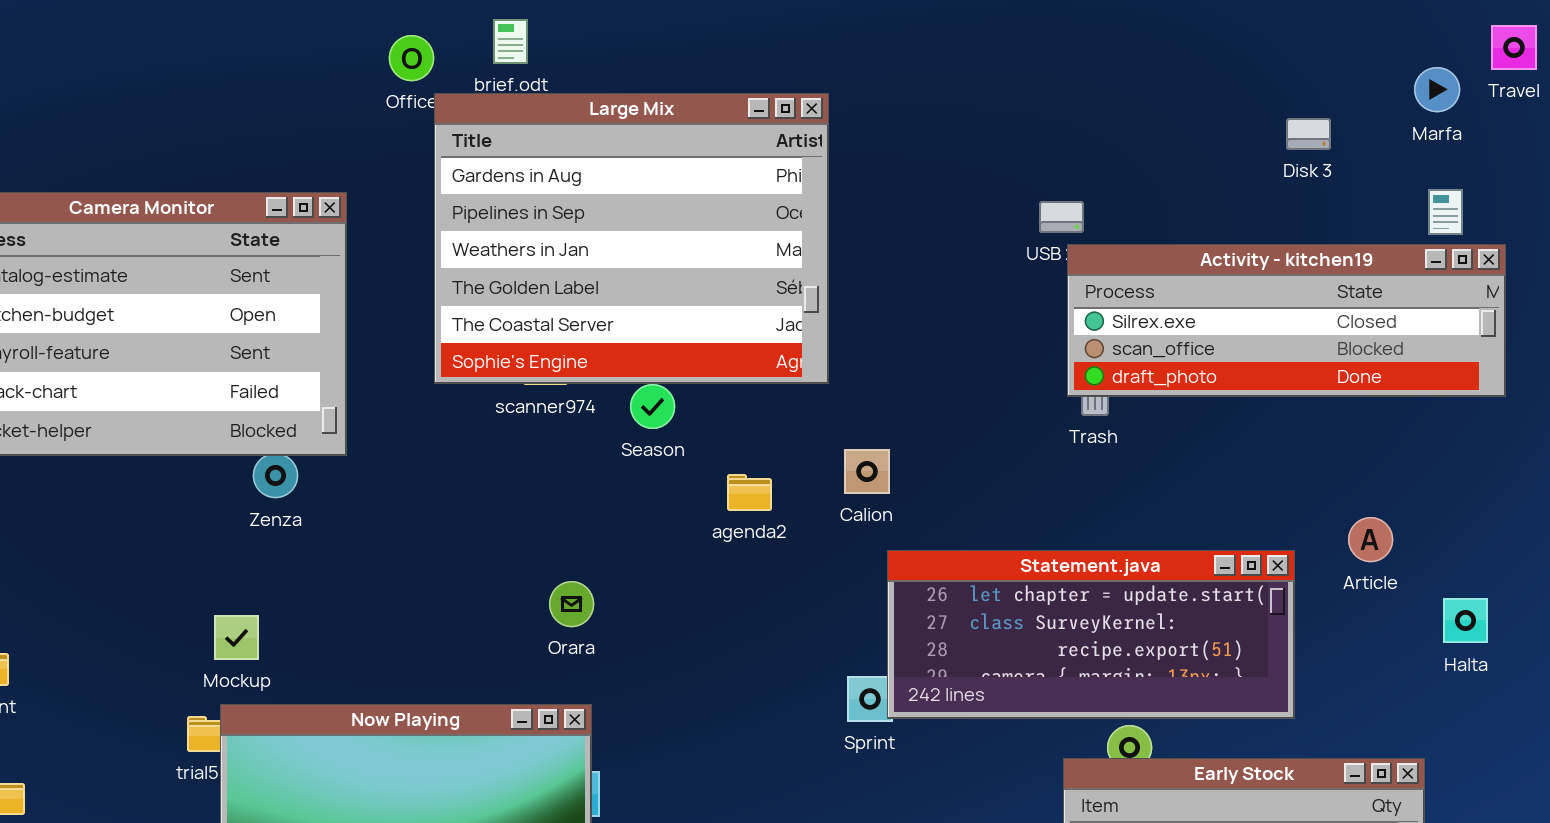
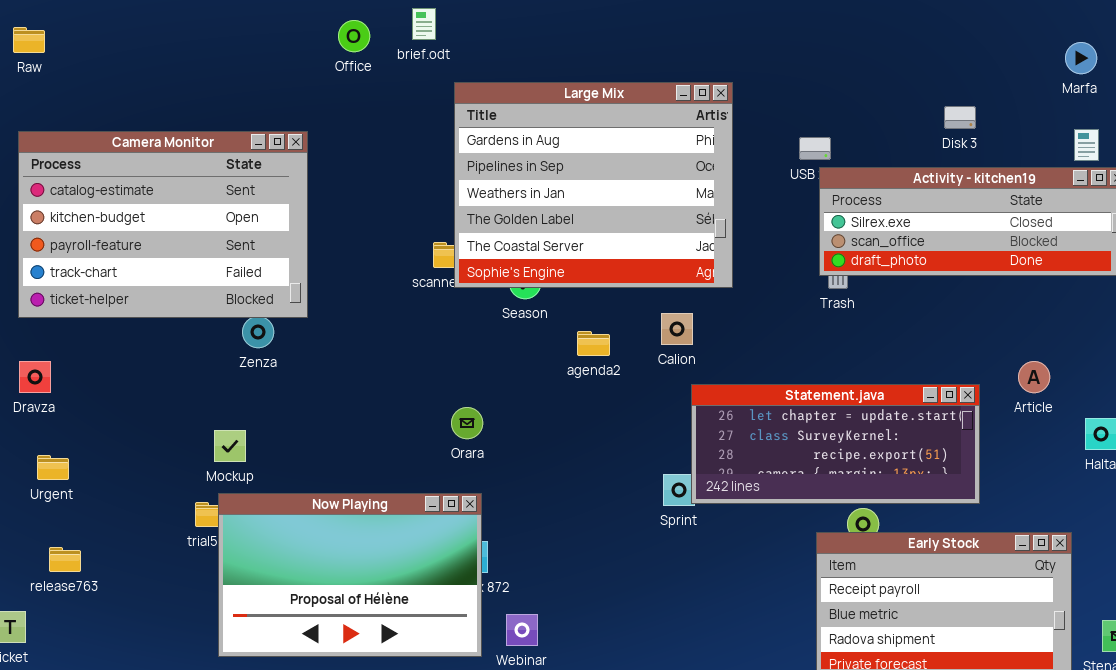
Large Mix: [434,93,829,384] -> [454,82,733,288], moved
Disk 3: [1286,118,1331,150] -> [944,106,976,129], moved

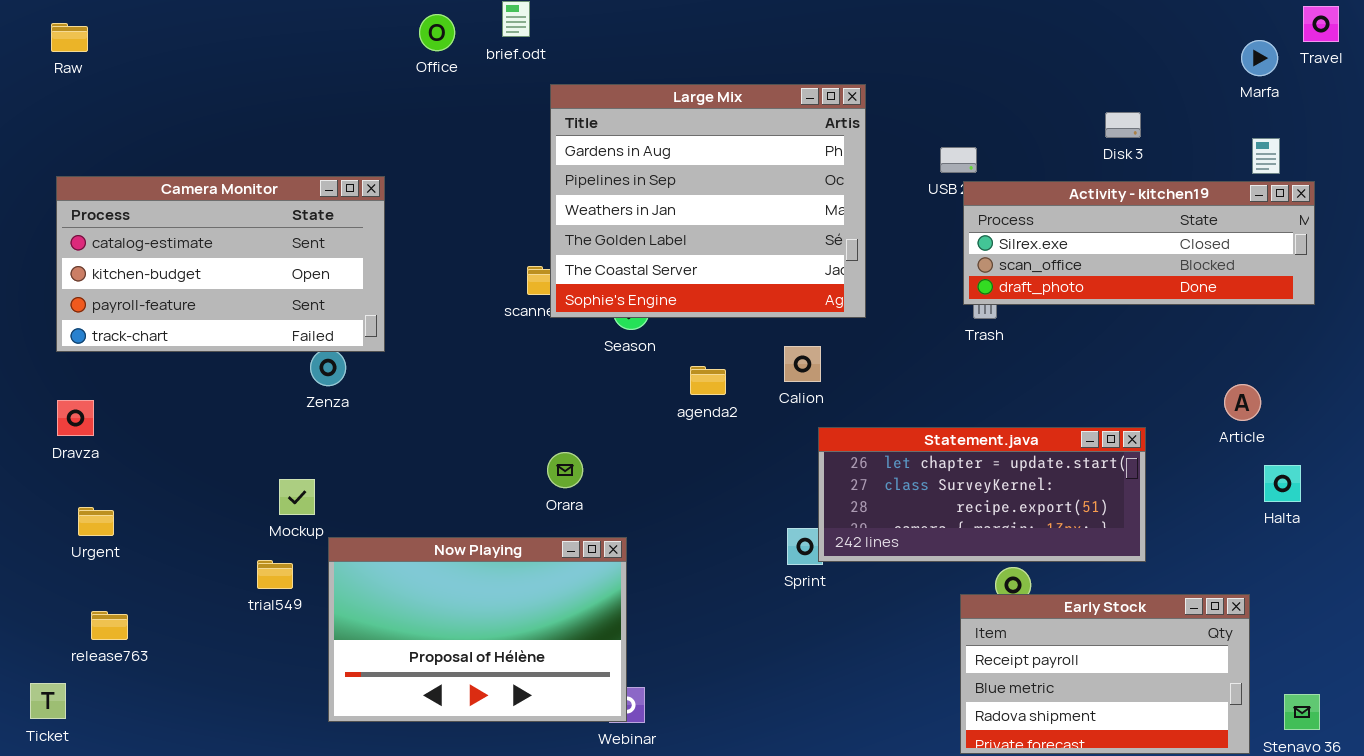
Camera Monitor: [18,131,308,318] -> [56,176,385,352], resized
Article: [1018,361,1050,393] -> [1224,384,1261,421], moved
Now Playing: [218,493,482,657] -> [328,537,627,722], moved

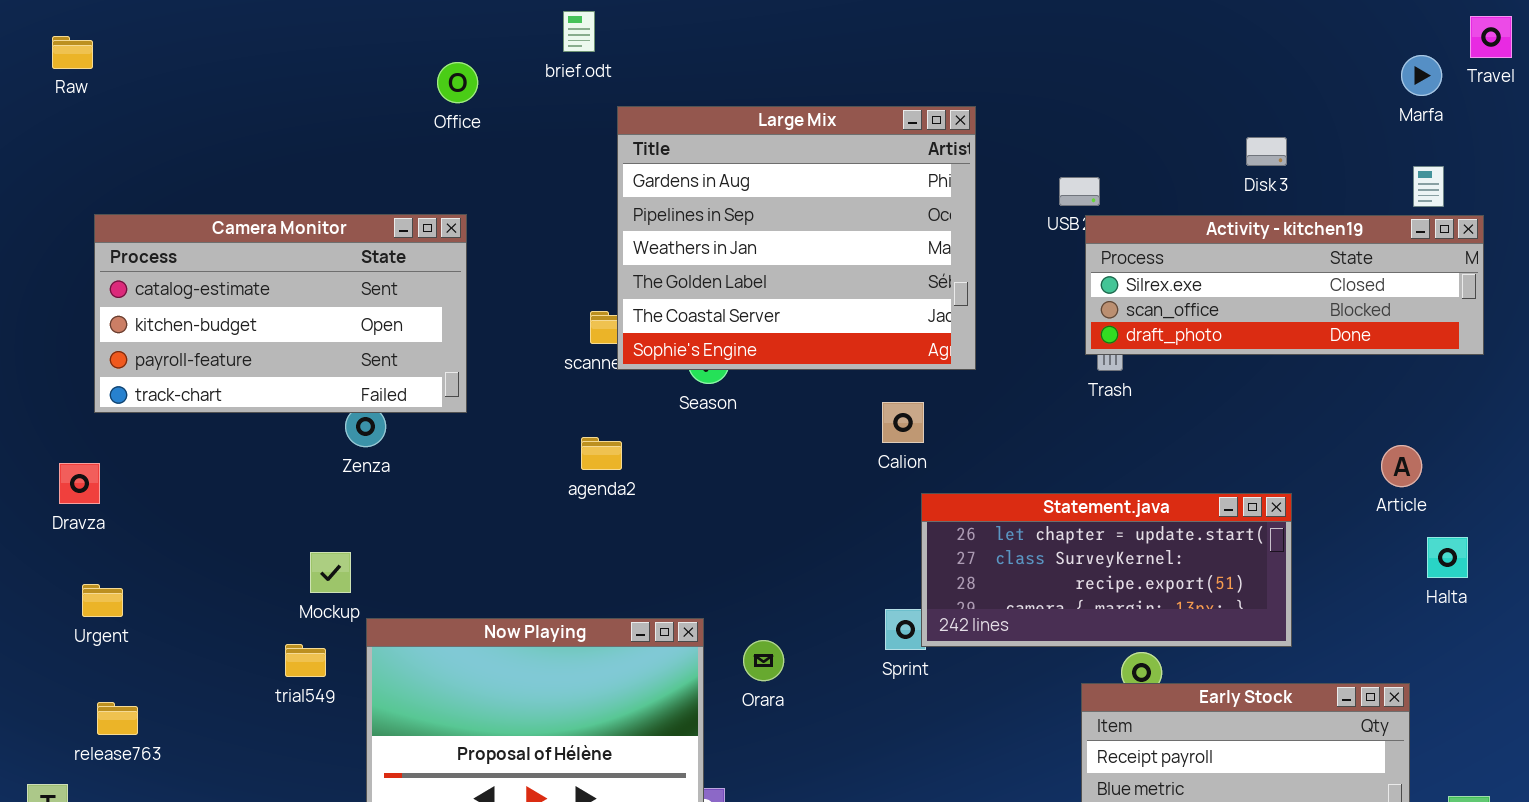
Office: [419,14,455,51] -> [437,62,478,103], moved
Camera Monitor: [56,176,385,352] -> [94,214,467,413], moved
agenda2: [690,366,726,395] -> [581,437,622,470], moved
Orara: [547,452,583,488] -> [743,640,784,681], moved

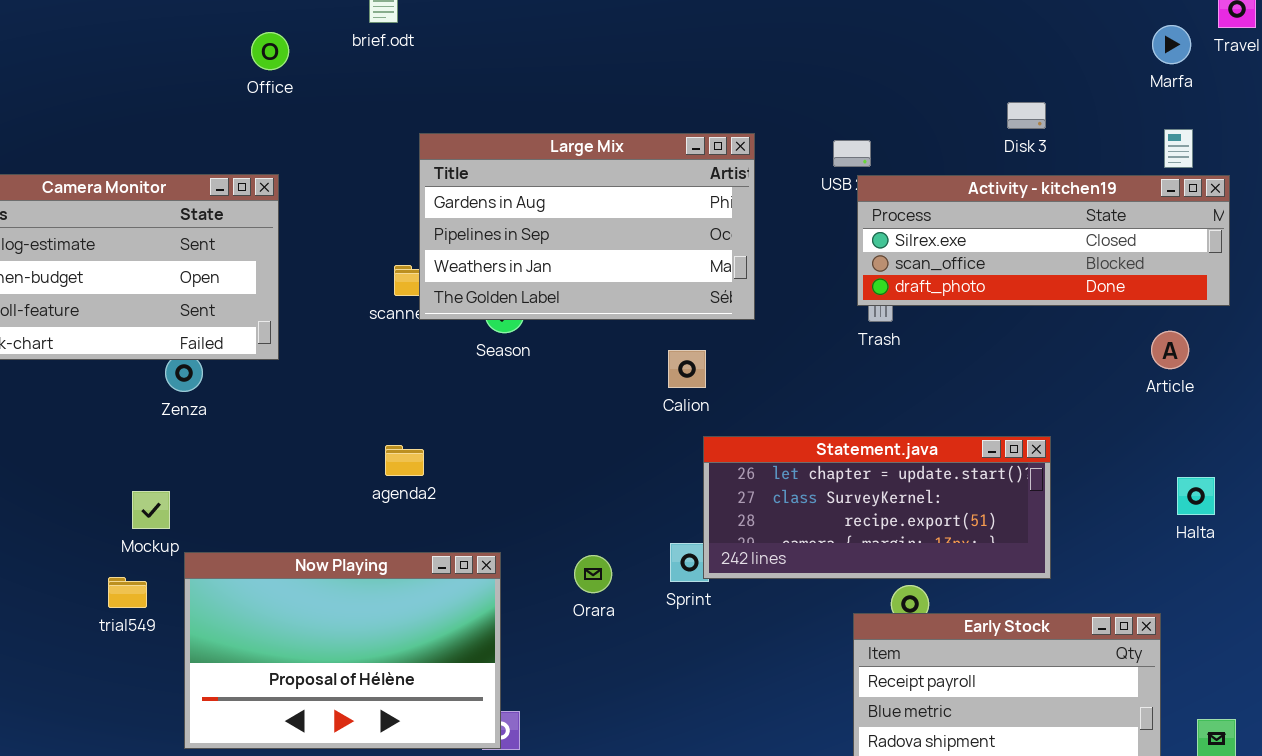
Large Mix: [617,106,976,370] -> [419,133,755,320], resized
agenda2: [581,437,622,470] -> [385,445,424,476], moved
Article: [1381,445,1422,487] -> [1151,331,1189,369], moved
Orara: [743,640,784,681] -> [574,555,612,593], moved

